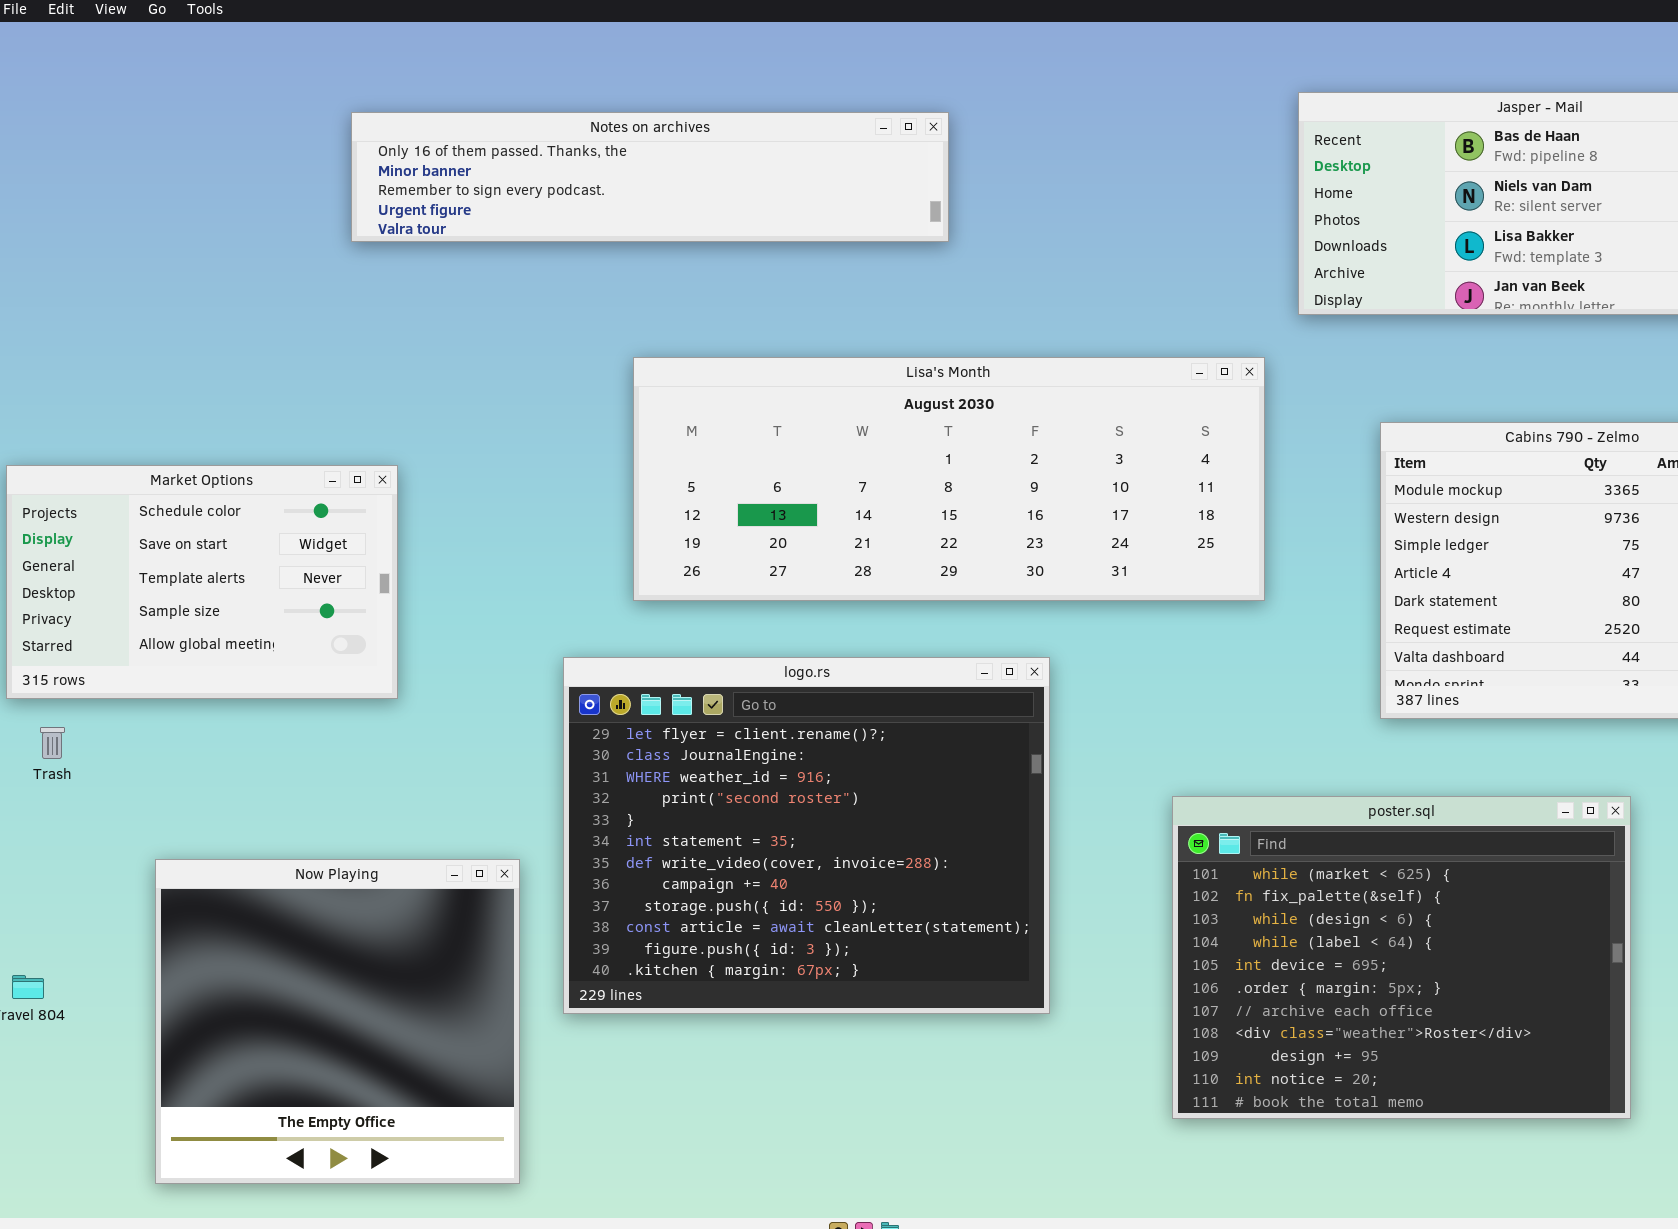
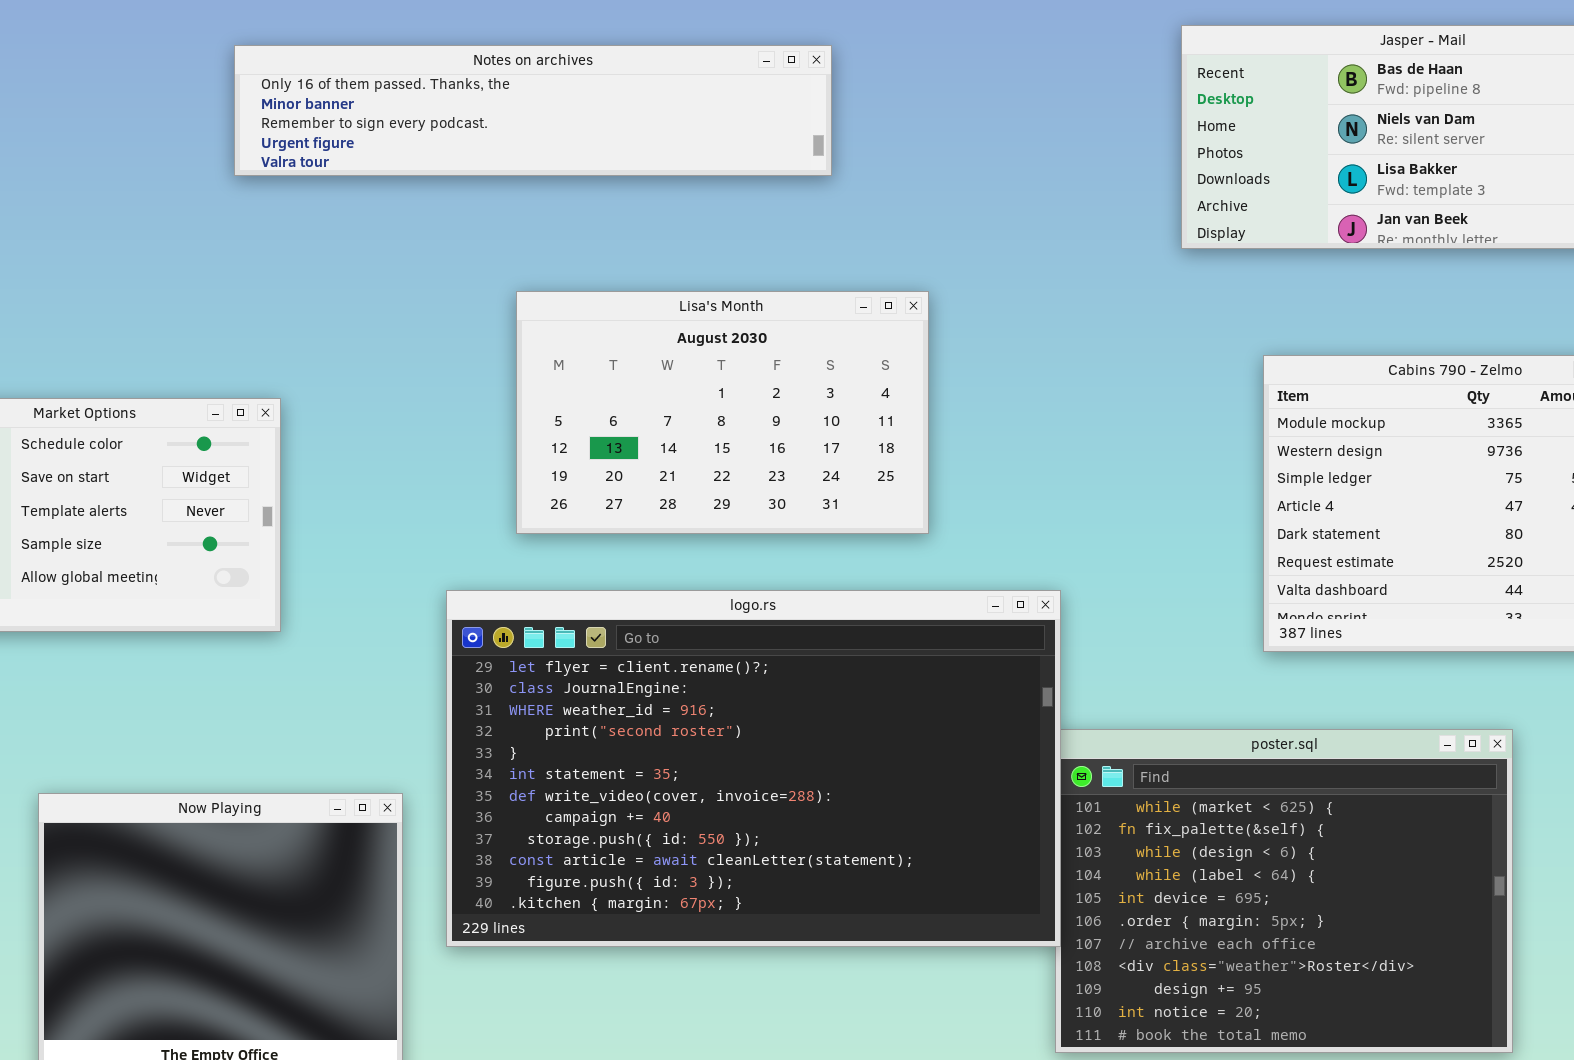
Lisa's Month: [633,357,1265,601] -> [516,291,929,534], resized
logo.rs: [563,657,1050,1014] -> [446,590,1061,947], resized

